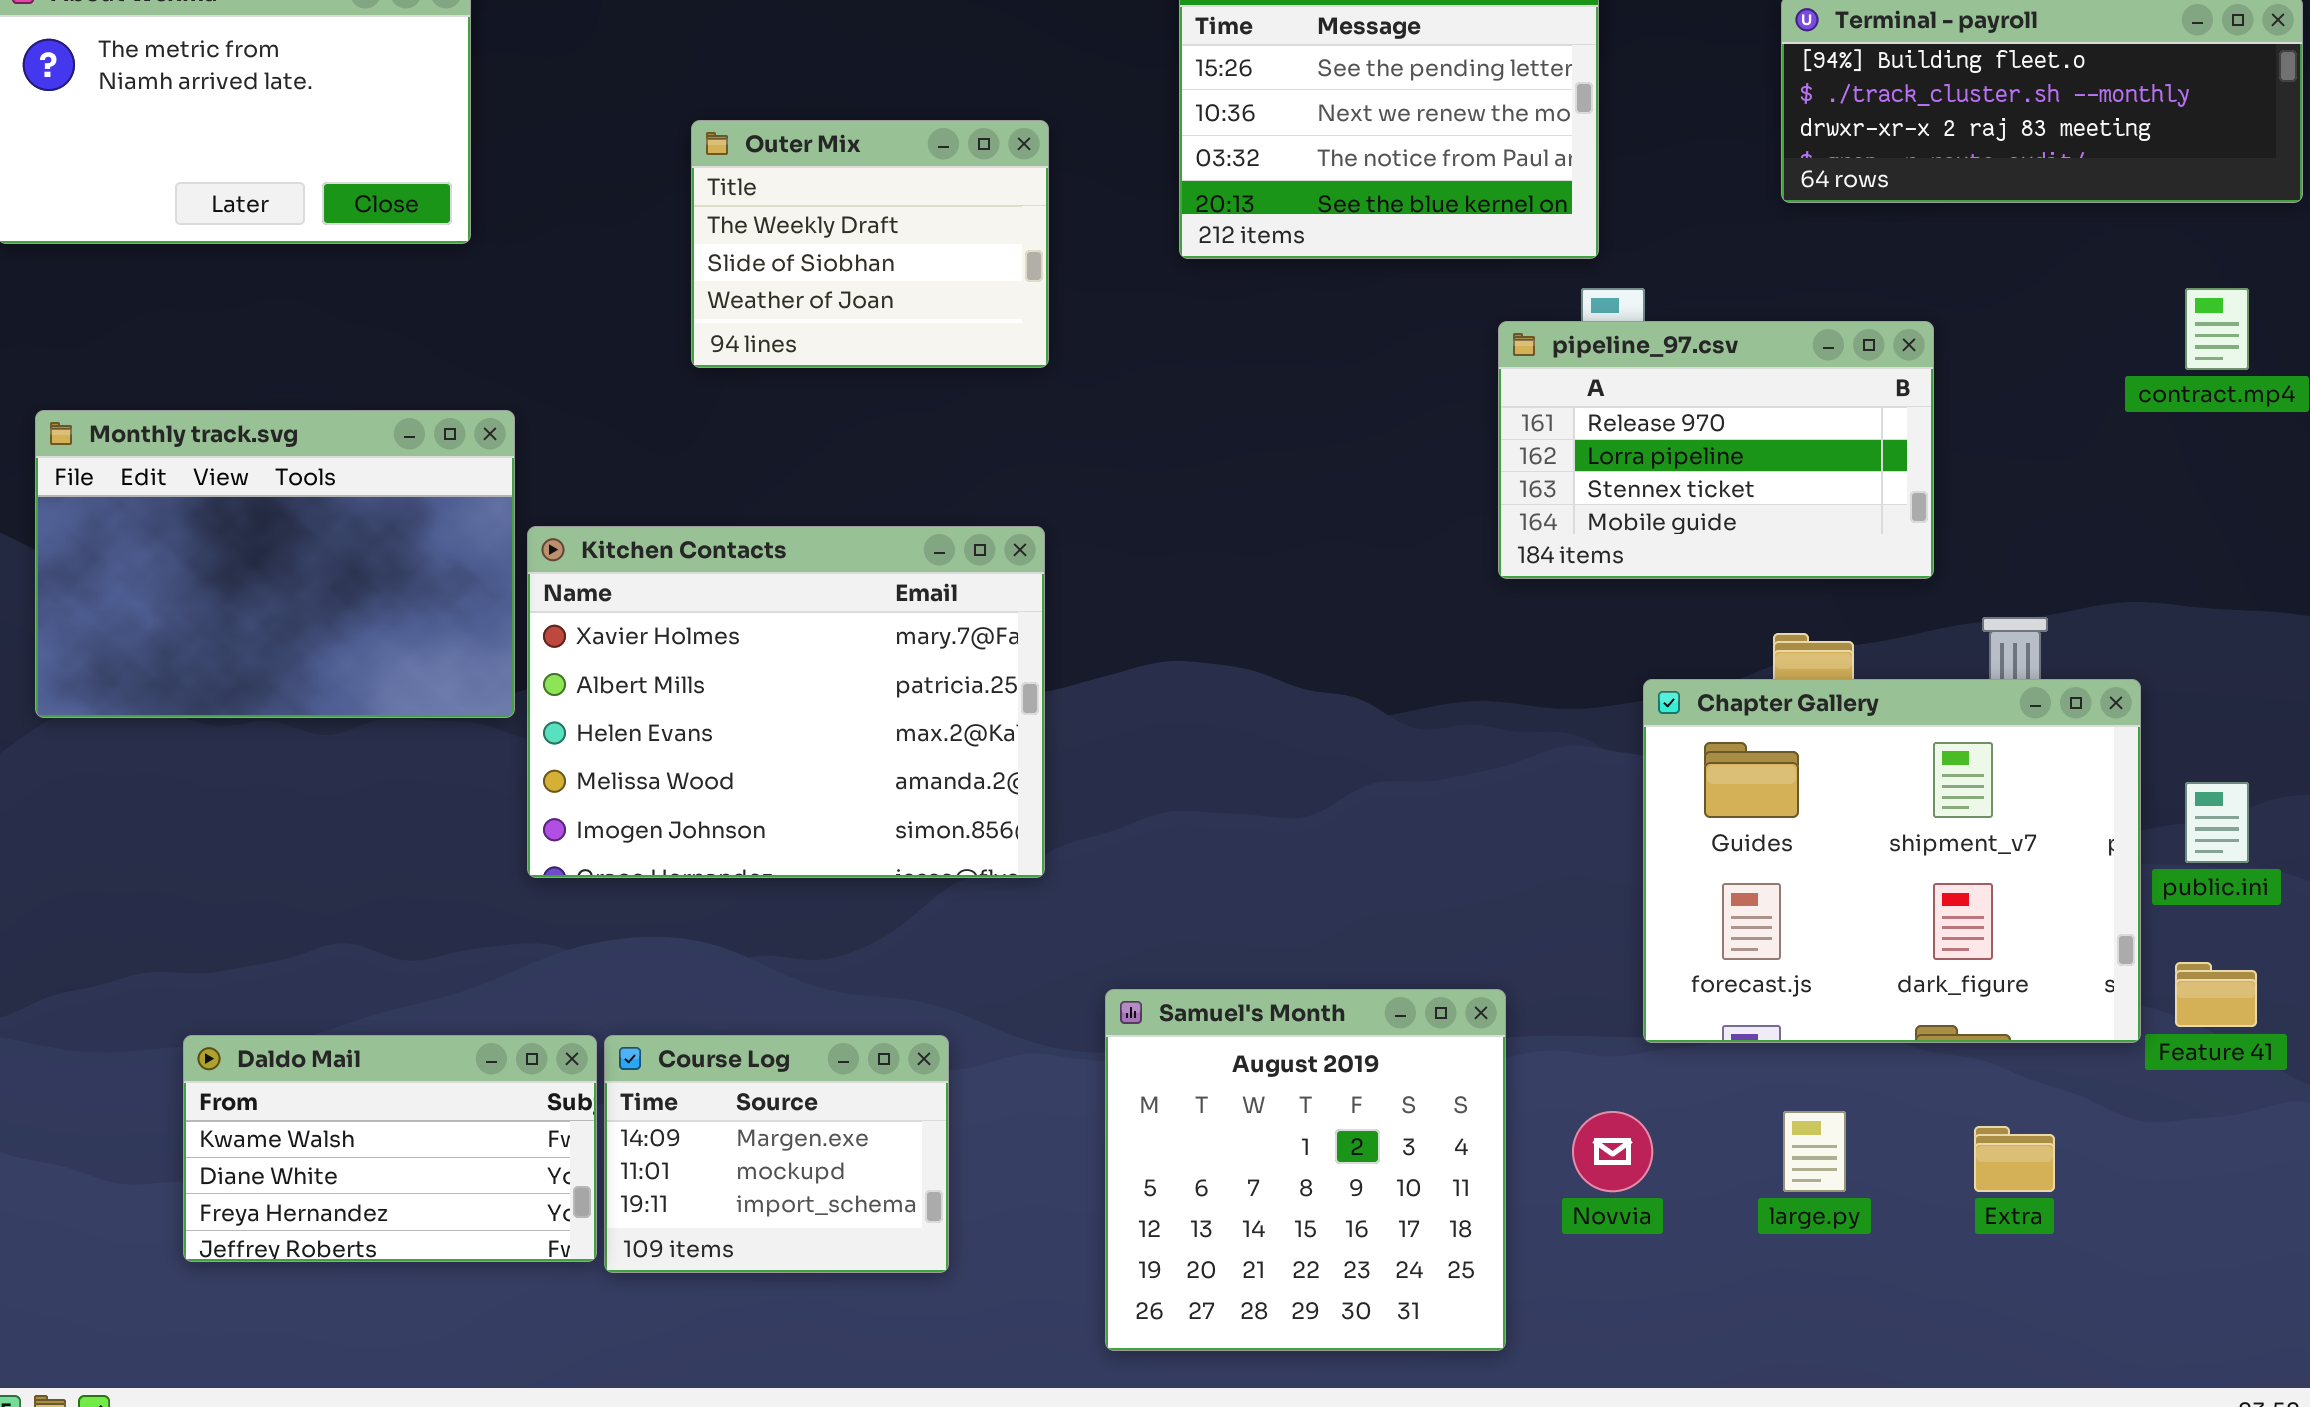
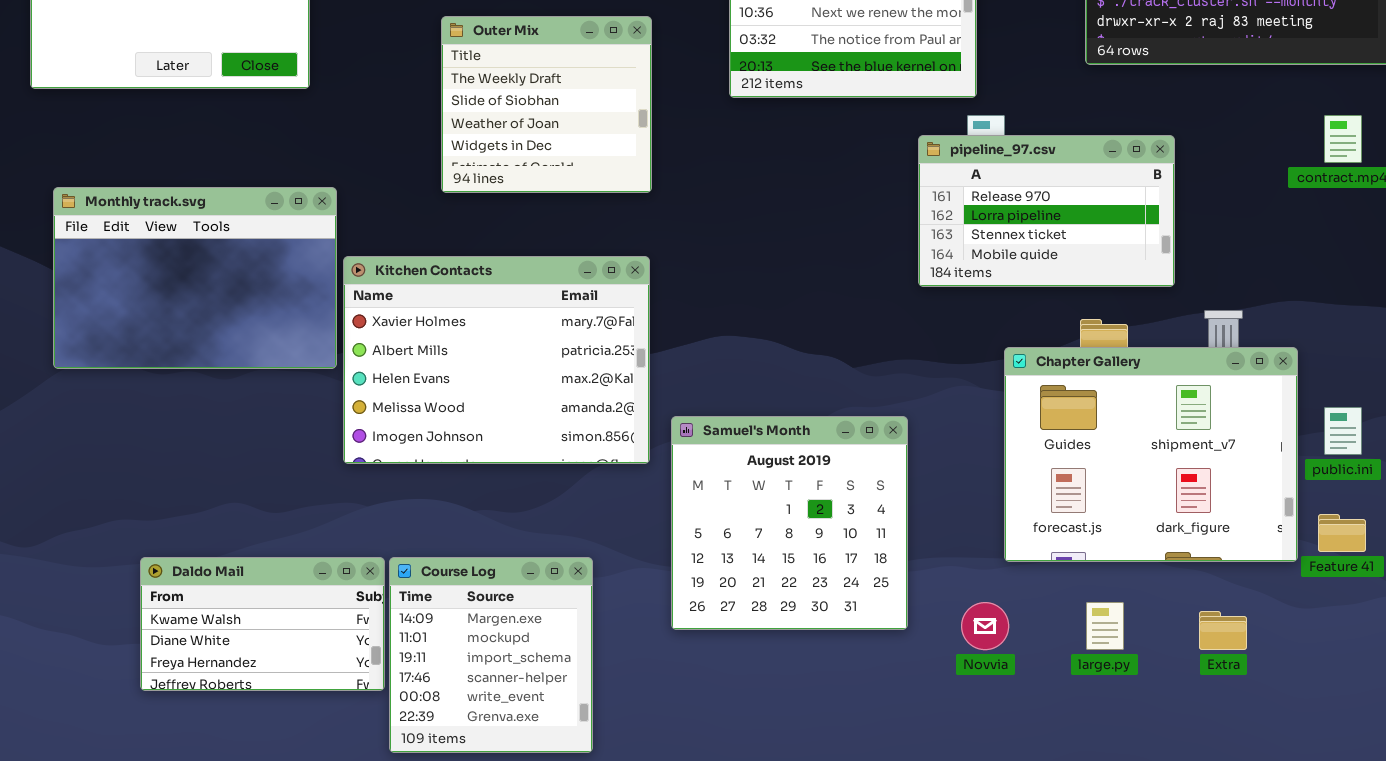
Outer Mix: [691,120,1049,368] -> [441,16,652,193], resized
Samuel's Month: [1105,989,1506,1351] -> [671,416,908,630], moved
Course Log: [604,1035,949,1273] -> [389,557,593,753], resized

